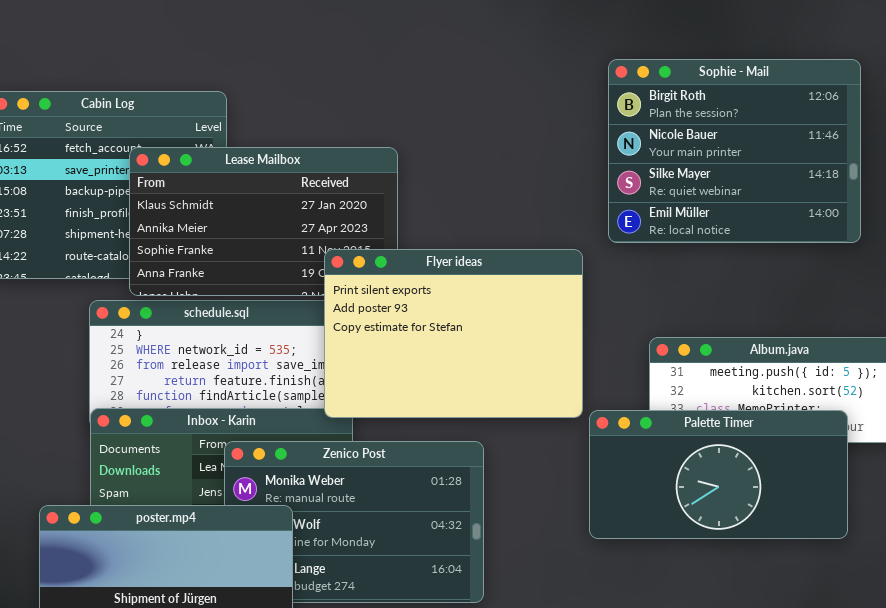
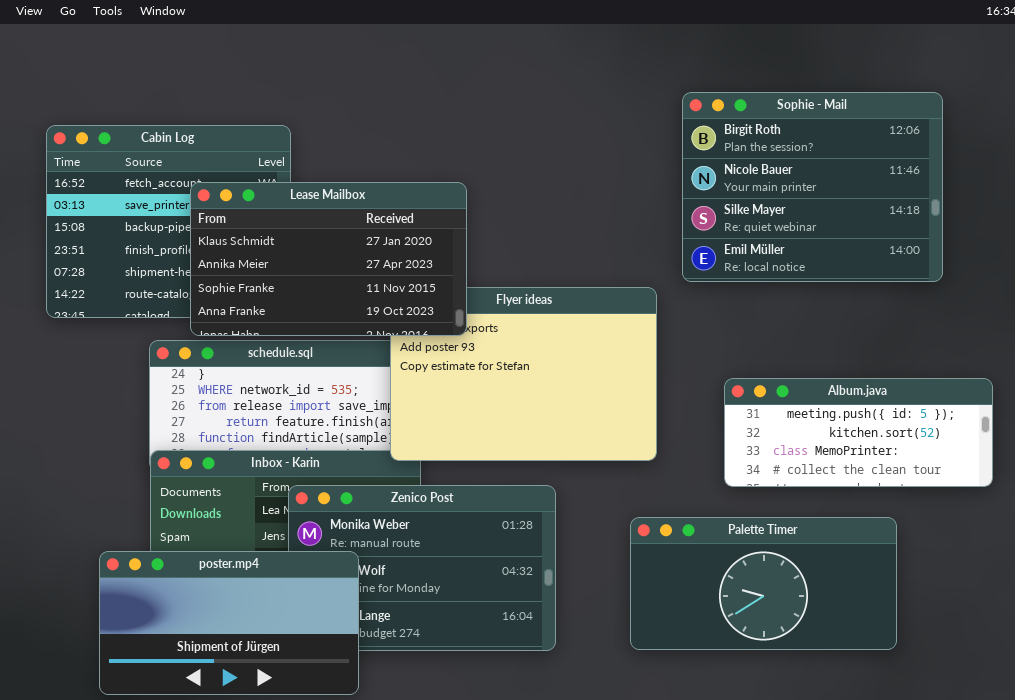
Lease Mailbox: [129,147,398,296] -> [190,182,467,336], raised
Palette Timer: [589,410,848,539] -> [630,517,897,650], moved

